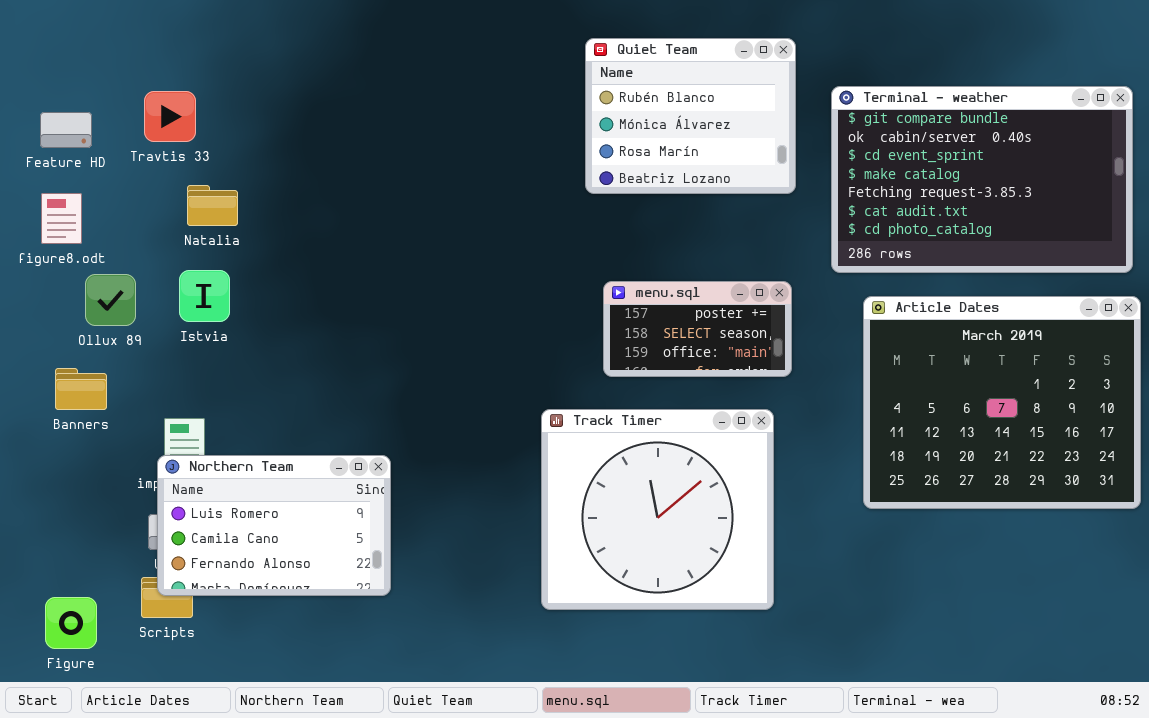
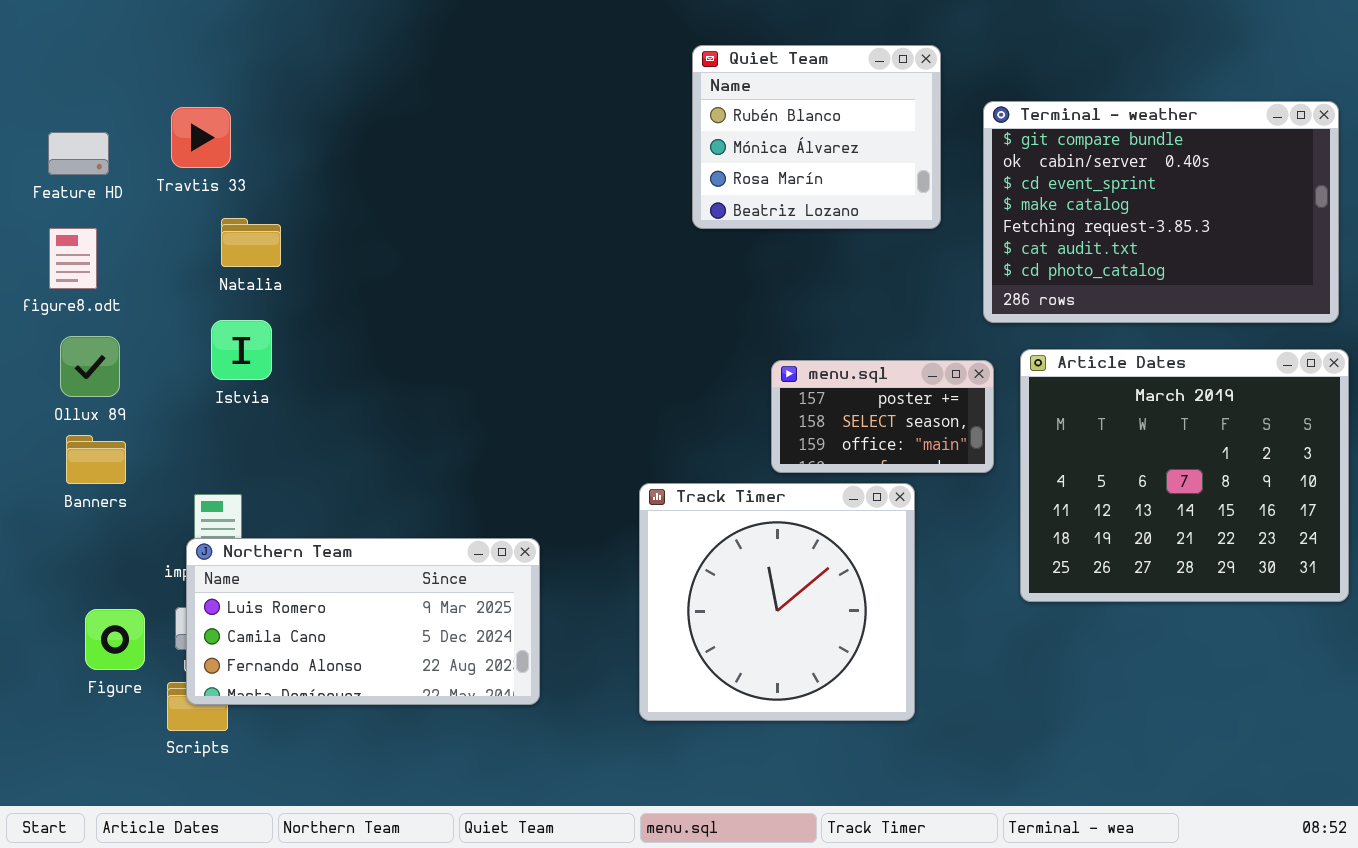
Ollux 89: [85,274,136,326] -> [60,336,120,397], moved
menu.sql: [603,281,792,377] -> [771,360,994,473], moved
Northern Team: [157,455,391,596] -> [186,538,540,705], resized
Figure: [45,597,97,649] -> [85,609,145,670], moved

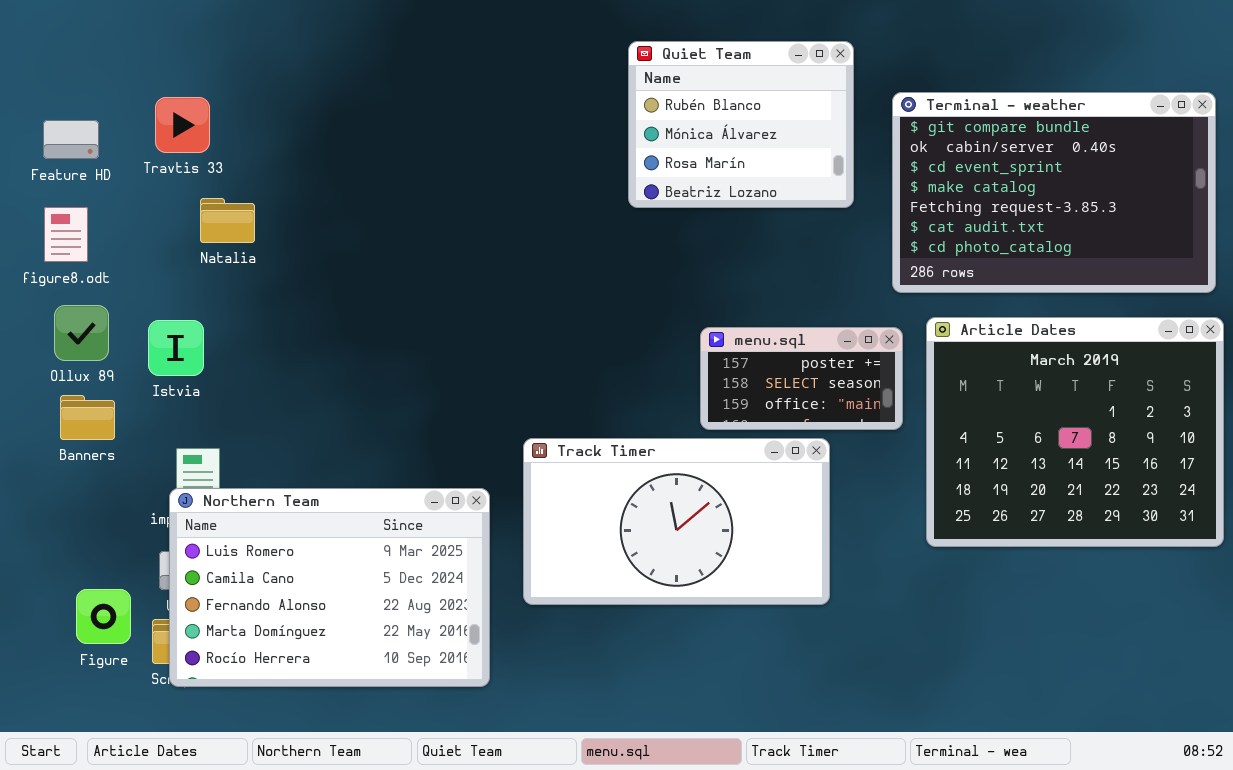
Istvia: [211,320,272,380] -> [148,320,204,376], moved
Track Timer: [639,483,915,721] -> [523,438,830,605], resized
Northern Team: [186,538,540,705] -> [169,488,490,687], resized
Figure: [85,609,145,670] -> [76,589,131,644], moved

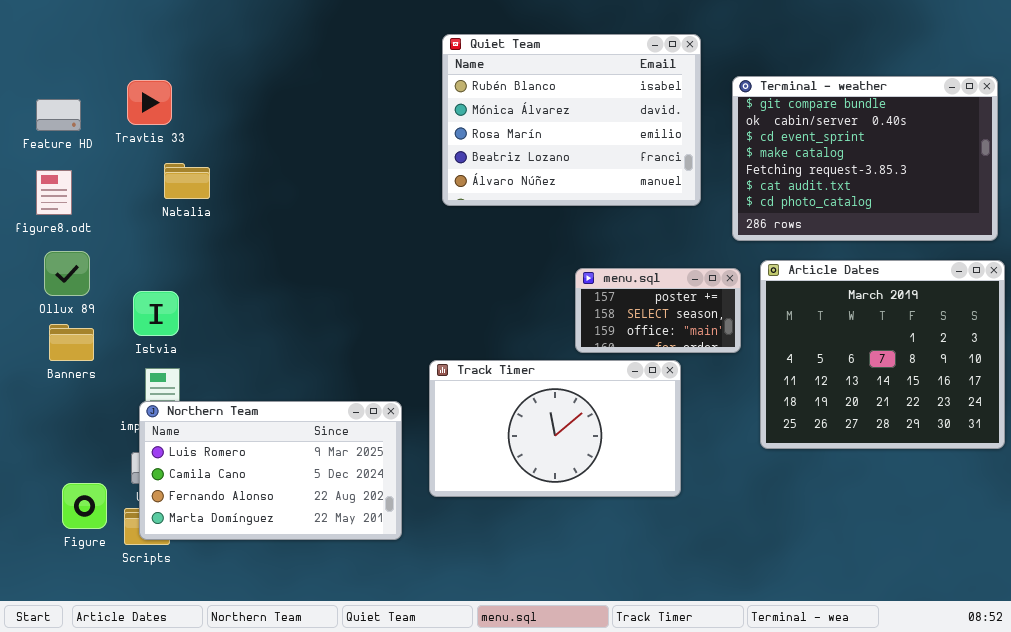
Quiet Team: [628,41,854,208] -> [442,34,701,206], resized
Istvia: [148,320,204,376] -> [133,291,179,336], moved
Northern Team: [169,488,490,687] -> [139,401,402,540], resized

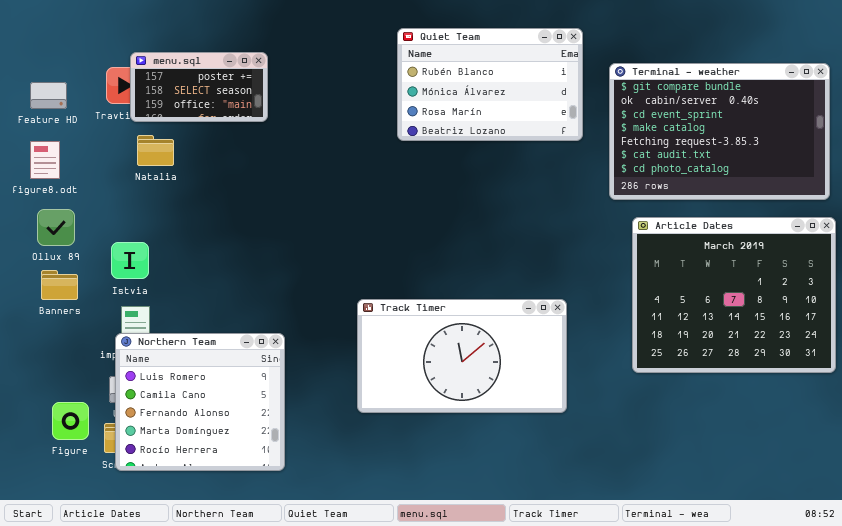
Quiet Team: [442,34,701,206] -> [397,28,583,141], resized
menu.sql: [575,268,741,353] -> [130,52,268,122], moved
Northern Team: [139,401,402,540] -> [115,333,285,471], resized

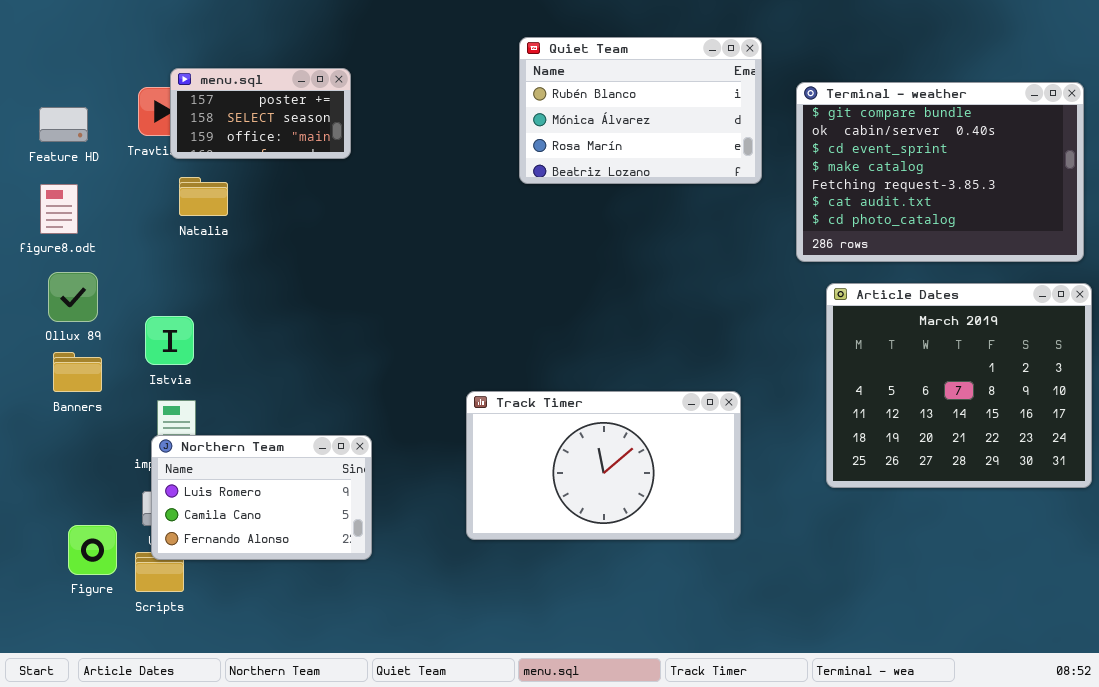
Northern Team: [115,333,285,471] -> [151,435,372,560], resized

